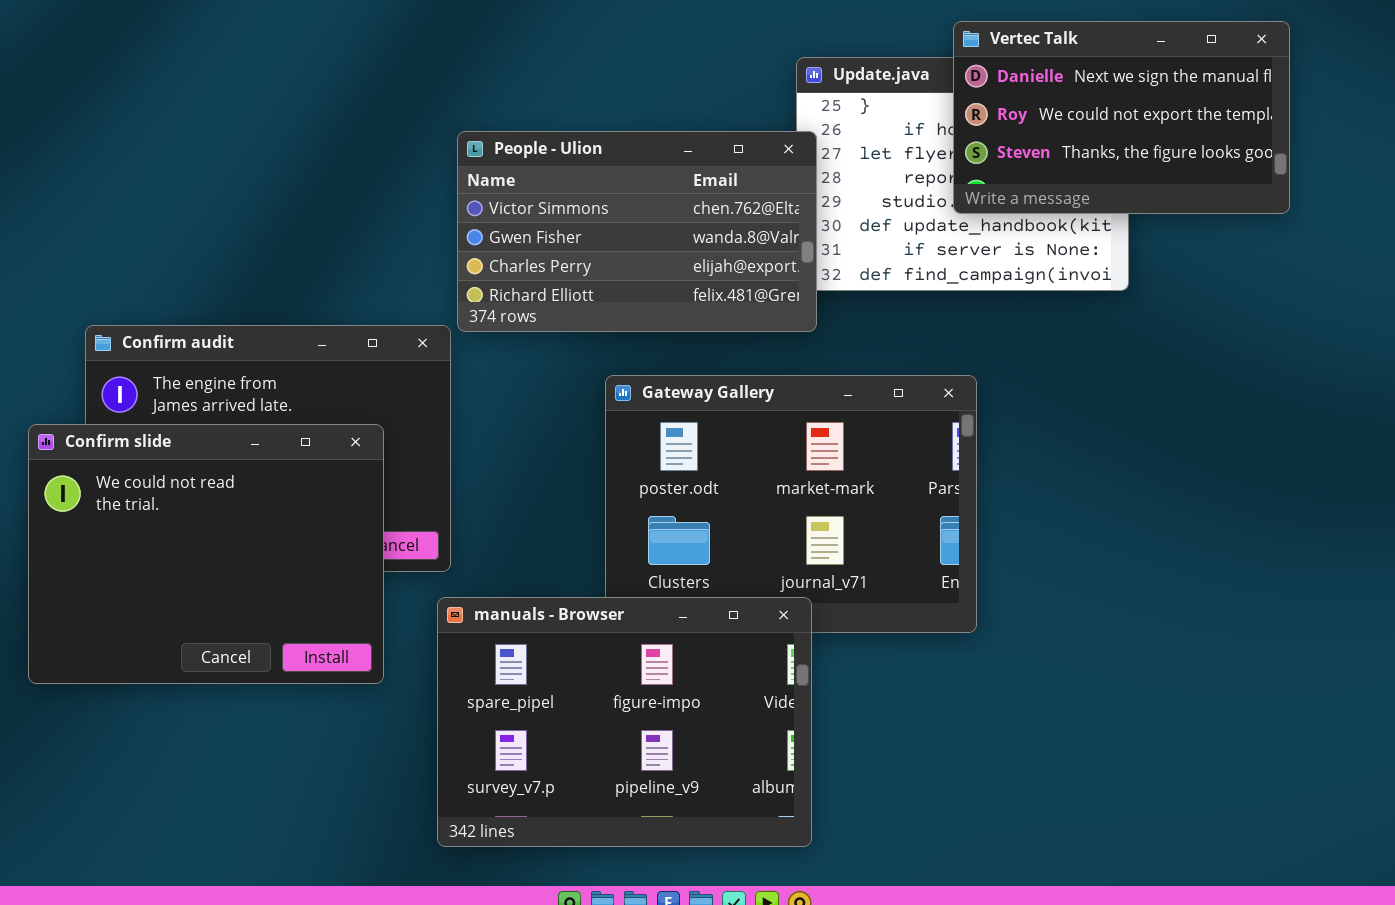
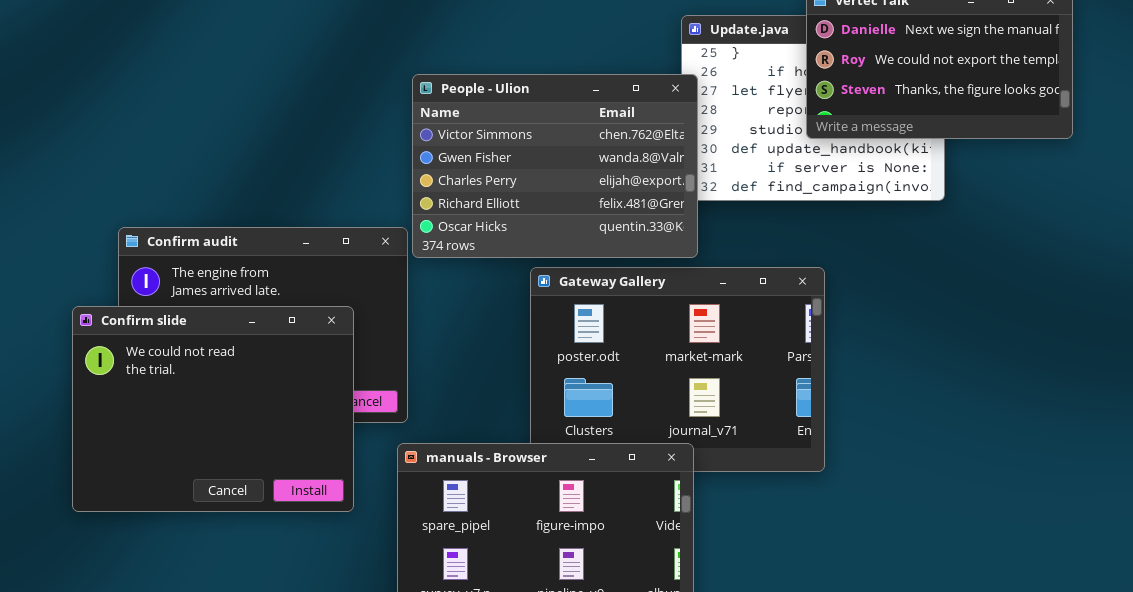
People - Ulion: [457,131,817,332] -> [412,74,698,258], resized

